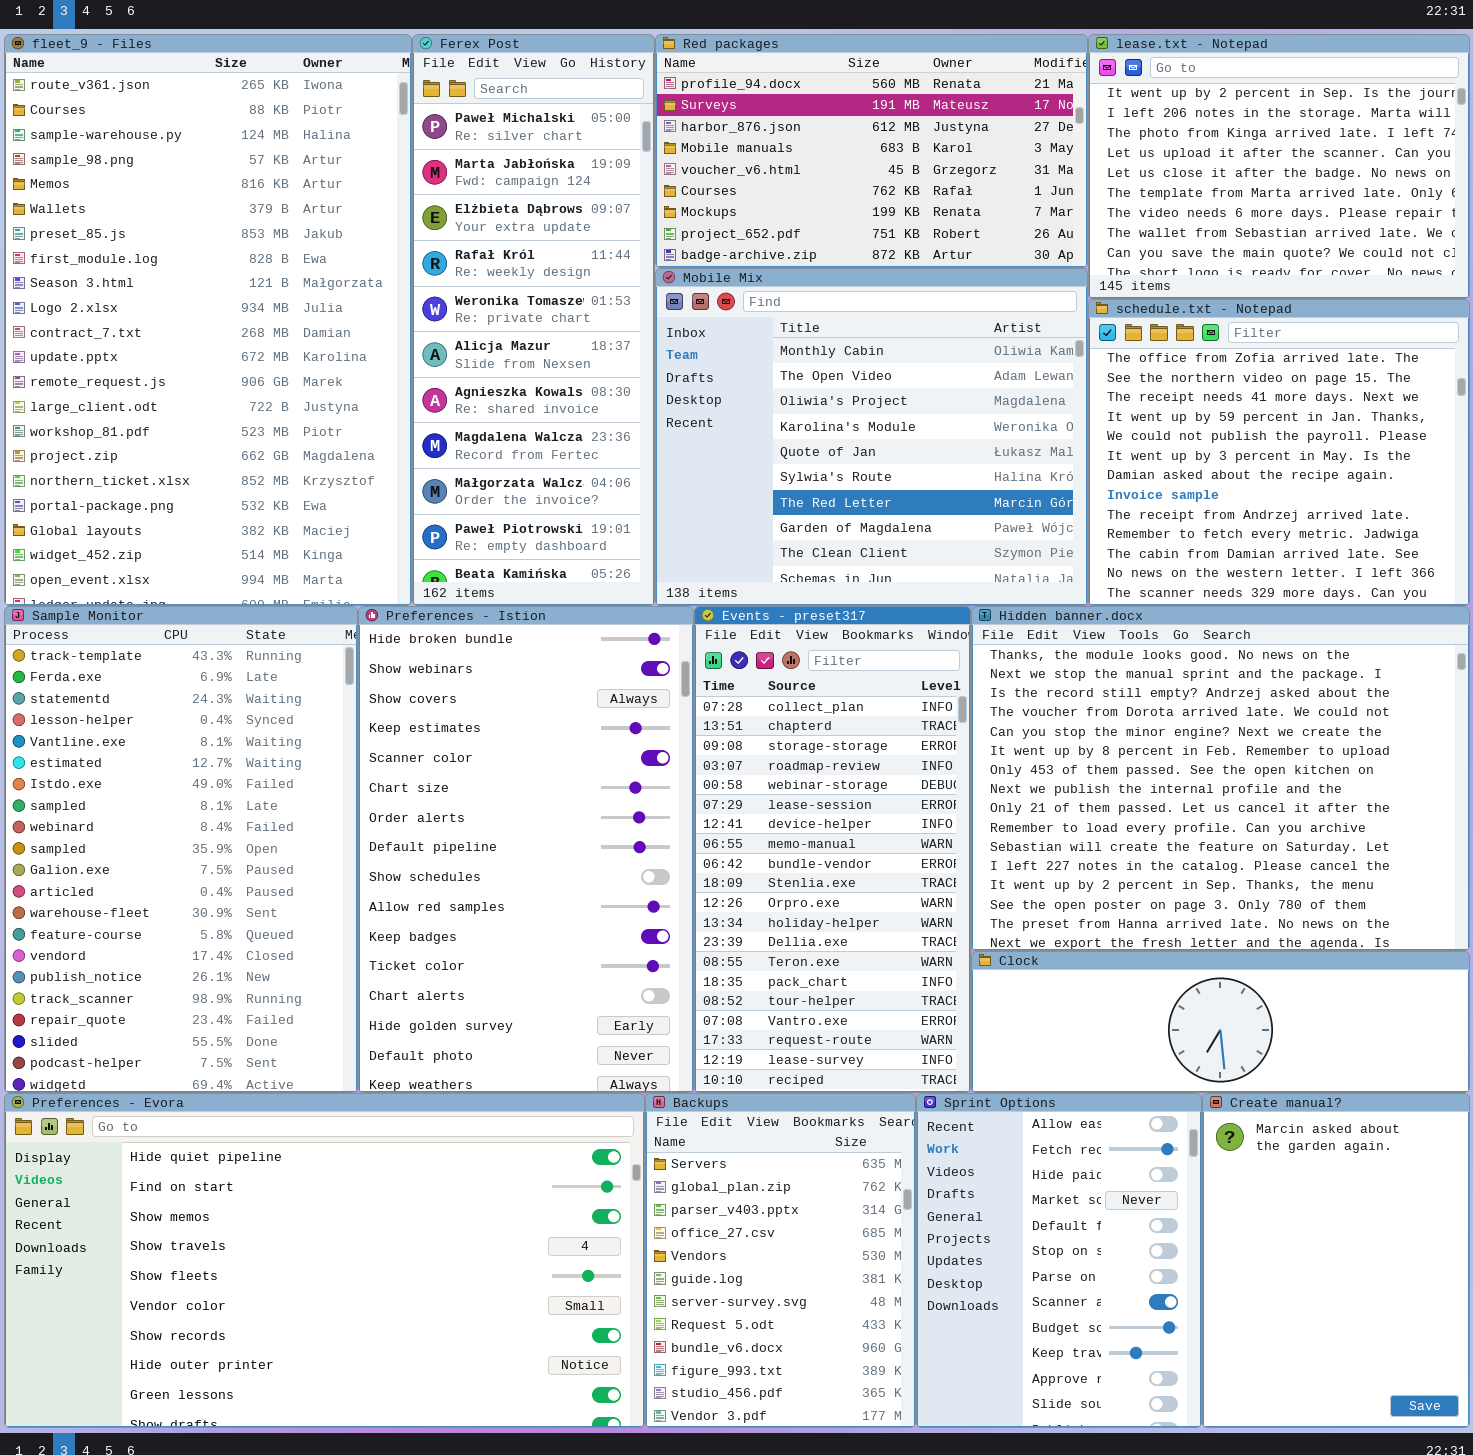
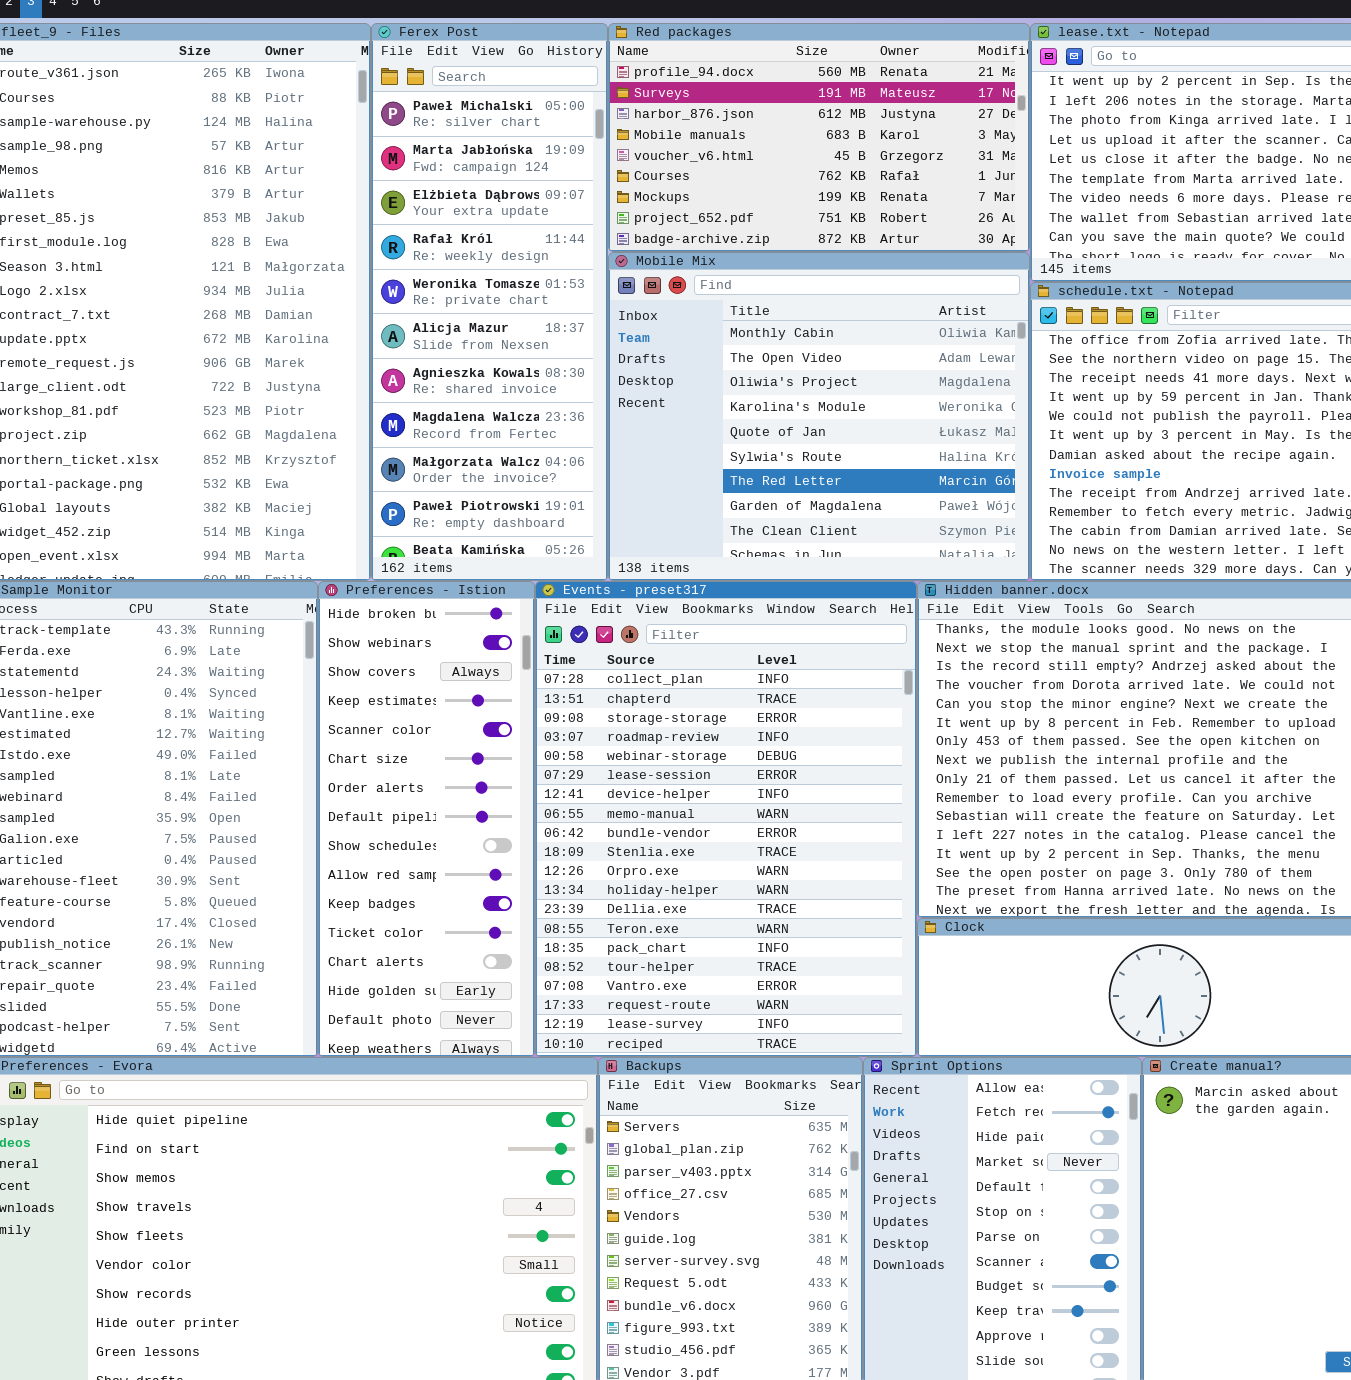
Preferences - Istion: [358,606,694,1093] -> [318,581,535,1057], resized
Events - preset317: [694,606,971,1093] -> [535,581,917,1057], resized

